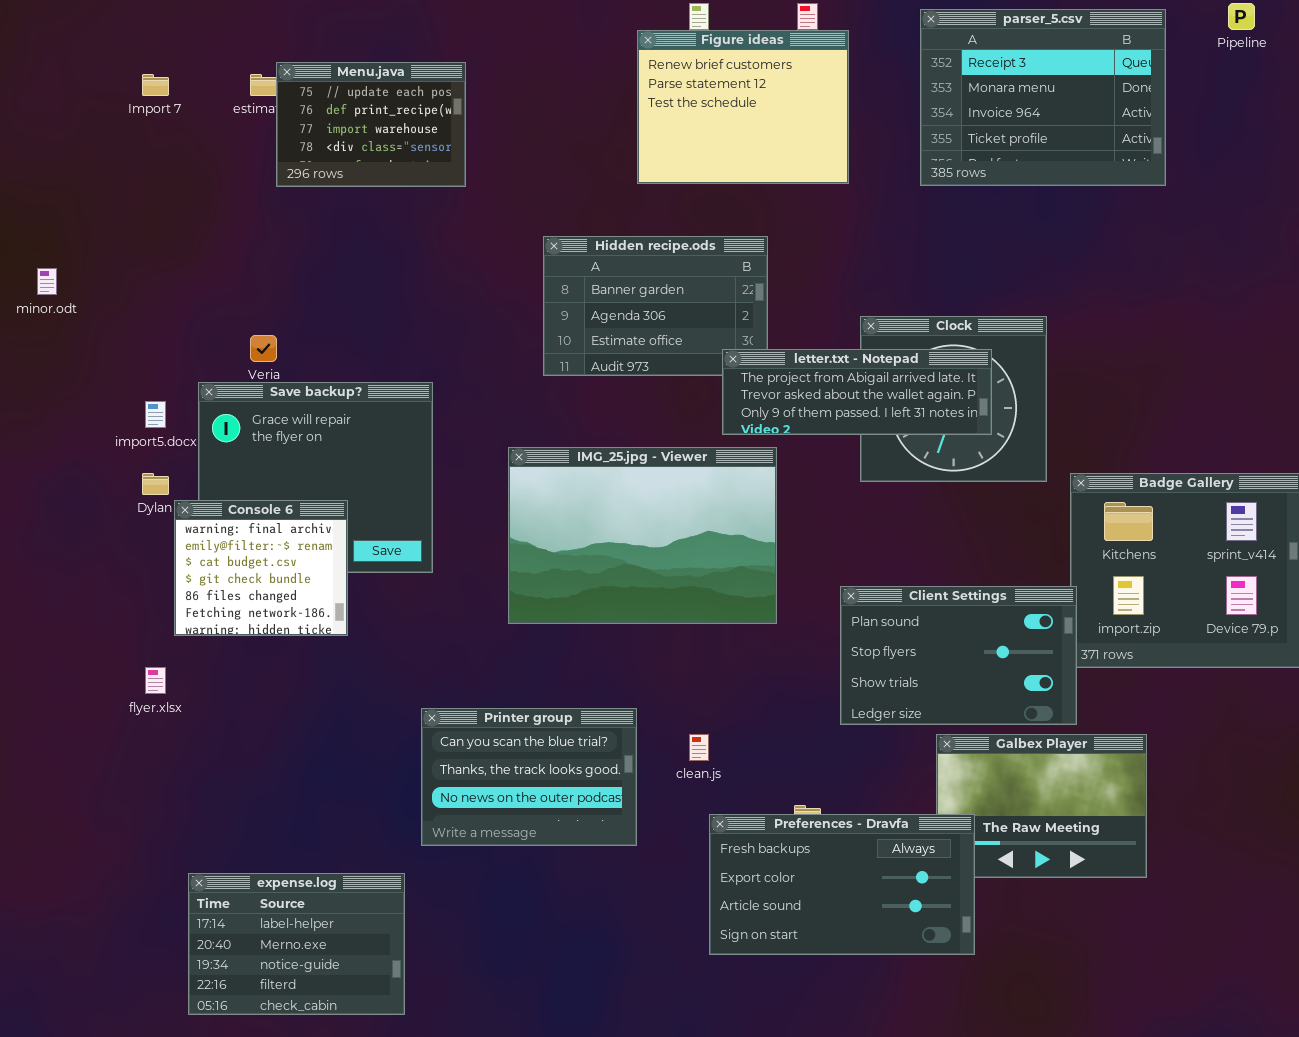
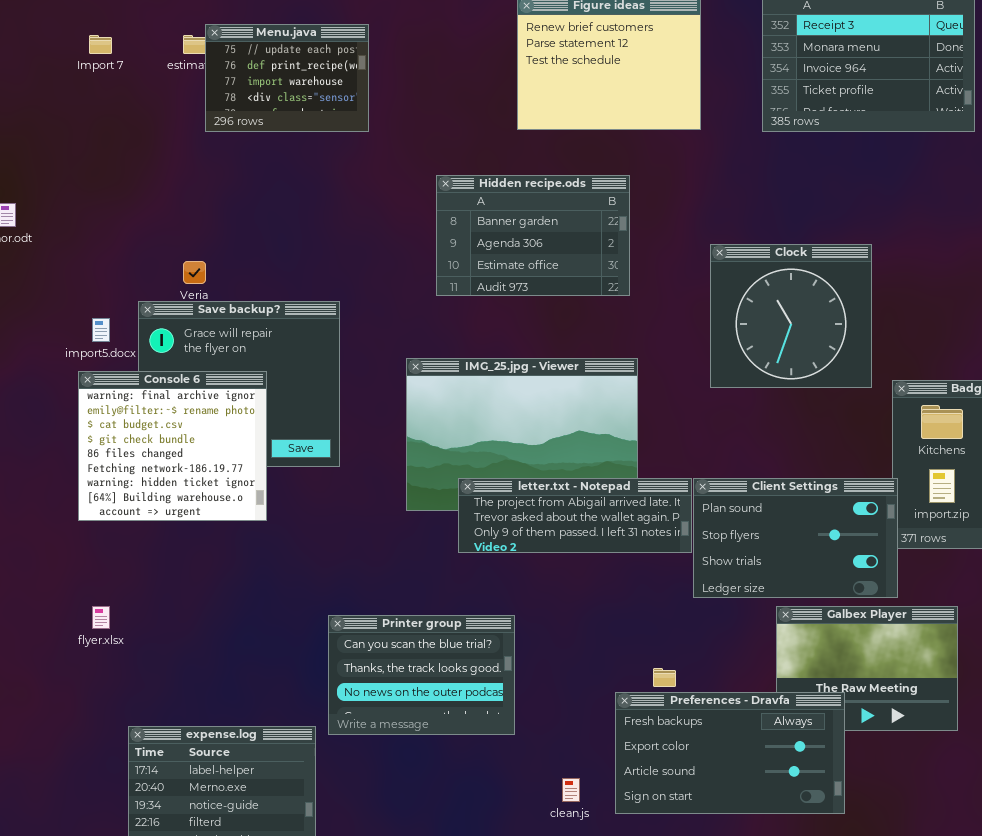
letter.txt - Notepad: [722,349,992,435] -> [458,478,692,553], moved
Console 6: [174,500,348,636] -> [78,371,267,521], resized
flyer.xlsx: [145,667,166,694] -> [92,606,110,629], moved
Printer group: [421,708,637,846] -> [328,615,515,735], moved
clean.js: [689,734,709,761] -> [562,778,580,802], moved
Preferences - Dravfa: [709,814,975,955] -> [615,692,845,814], moved

